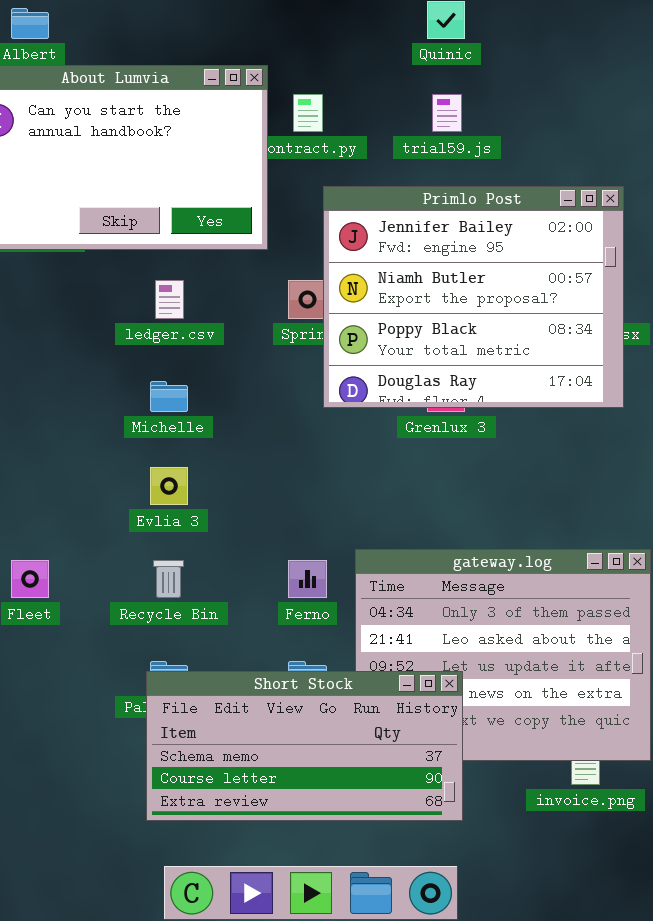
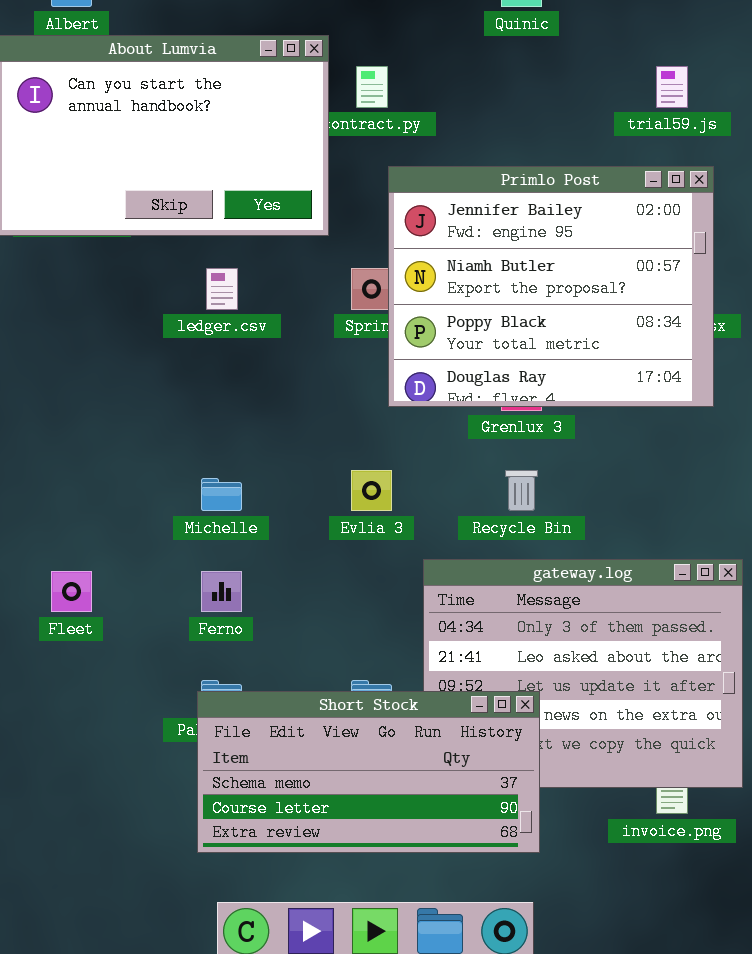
trial59.js: [432,94,462,132] -> [656,66,688,108], moved
Michelle: [150,381,188,412] -> [201,478,242,511], moved
Evlia 3: [150,467,188,505] -> [351,470,392,511], moved
Recycle Bin: [153,560,184,598] -> [505,470,538,511], moved
Ferno: [288,560,327,598] -> [201,571,242,612], moved

